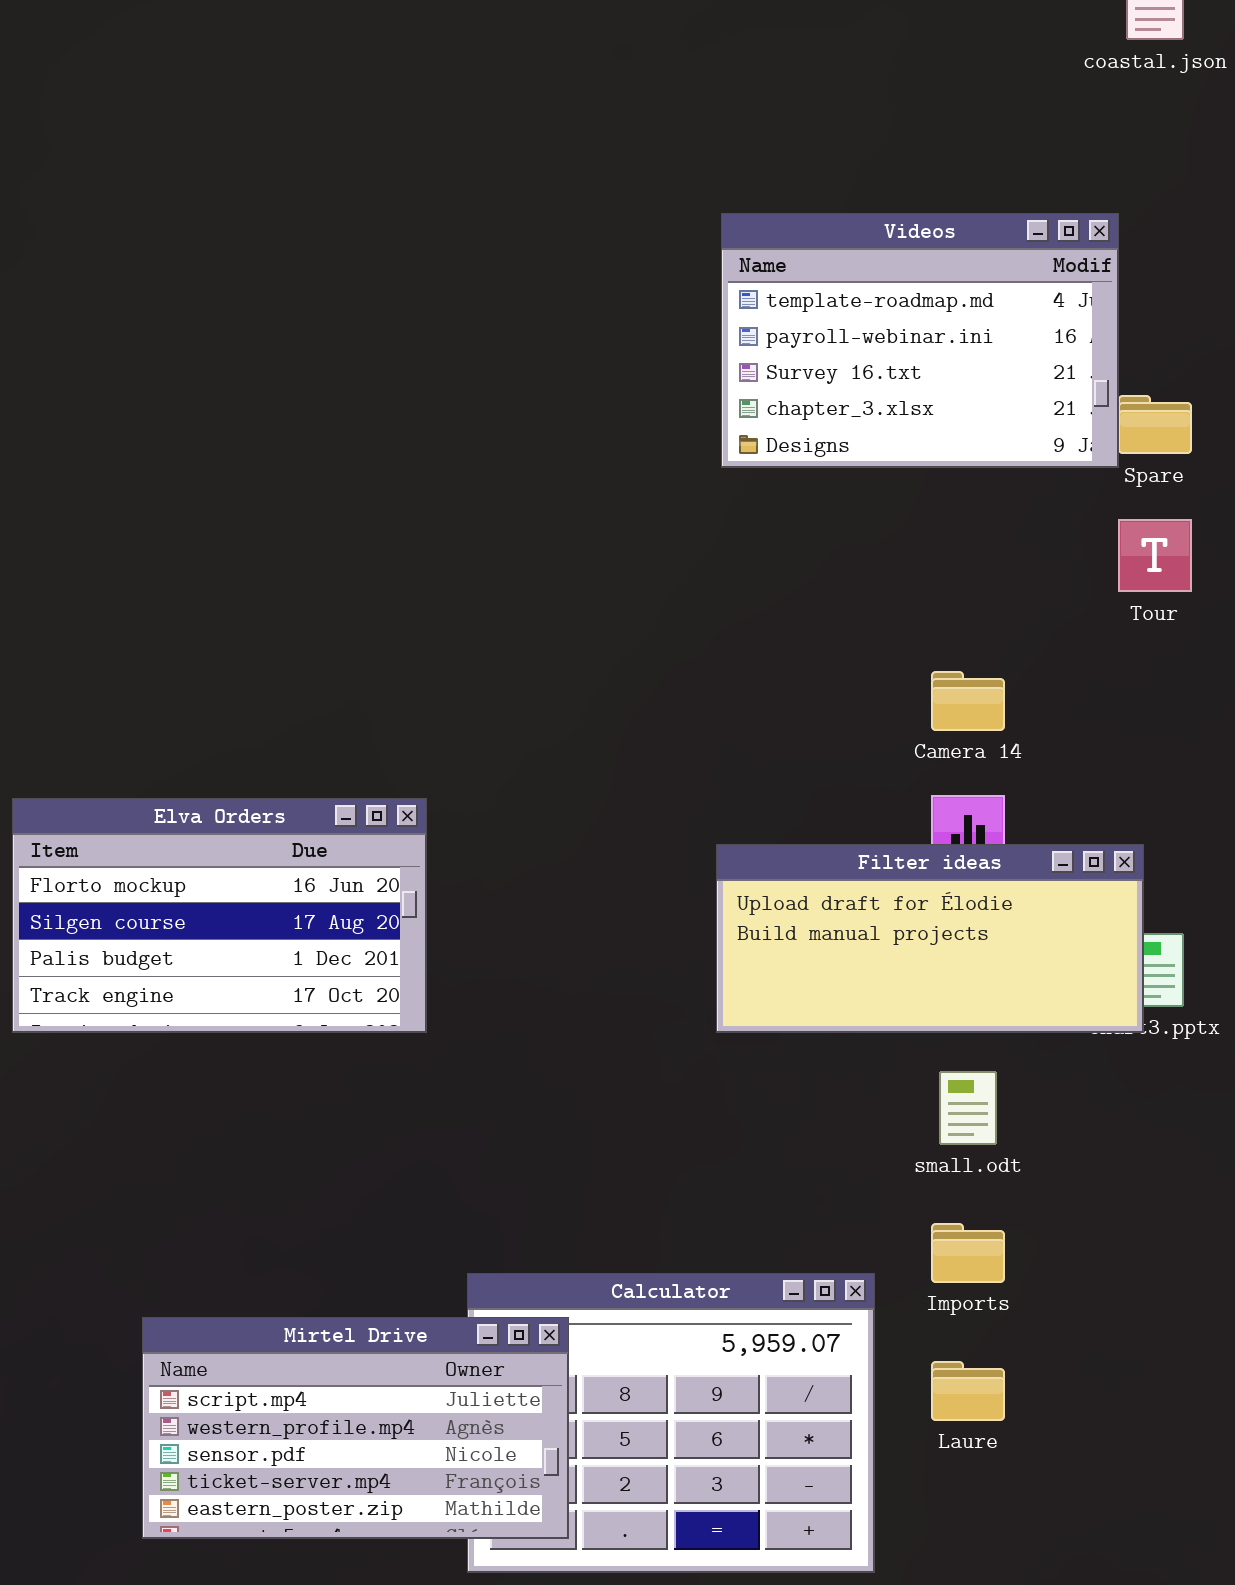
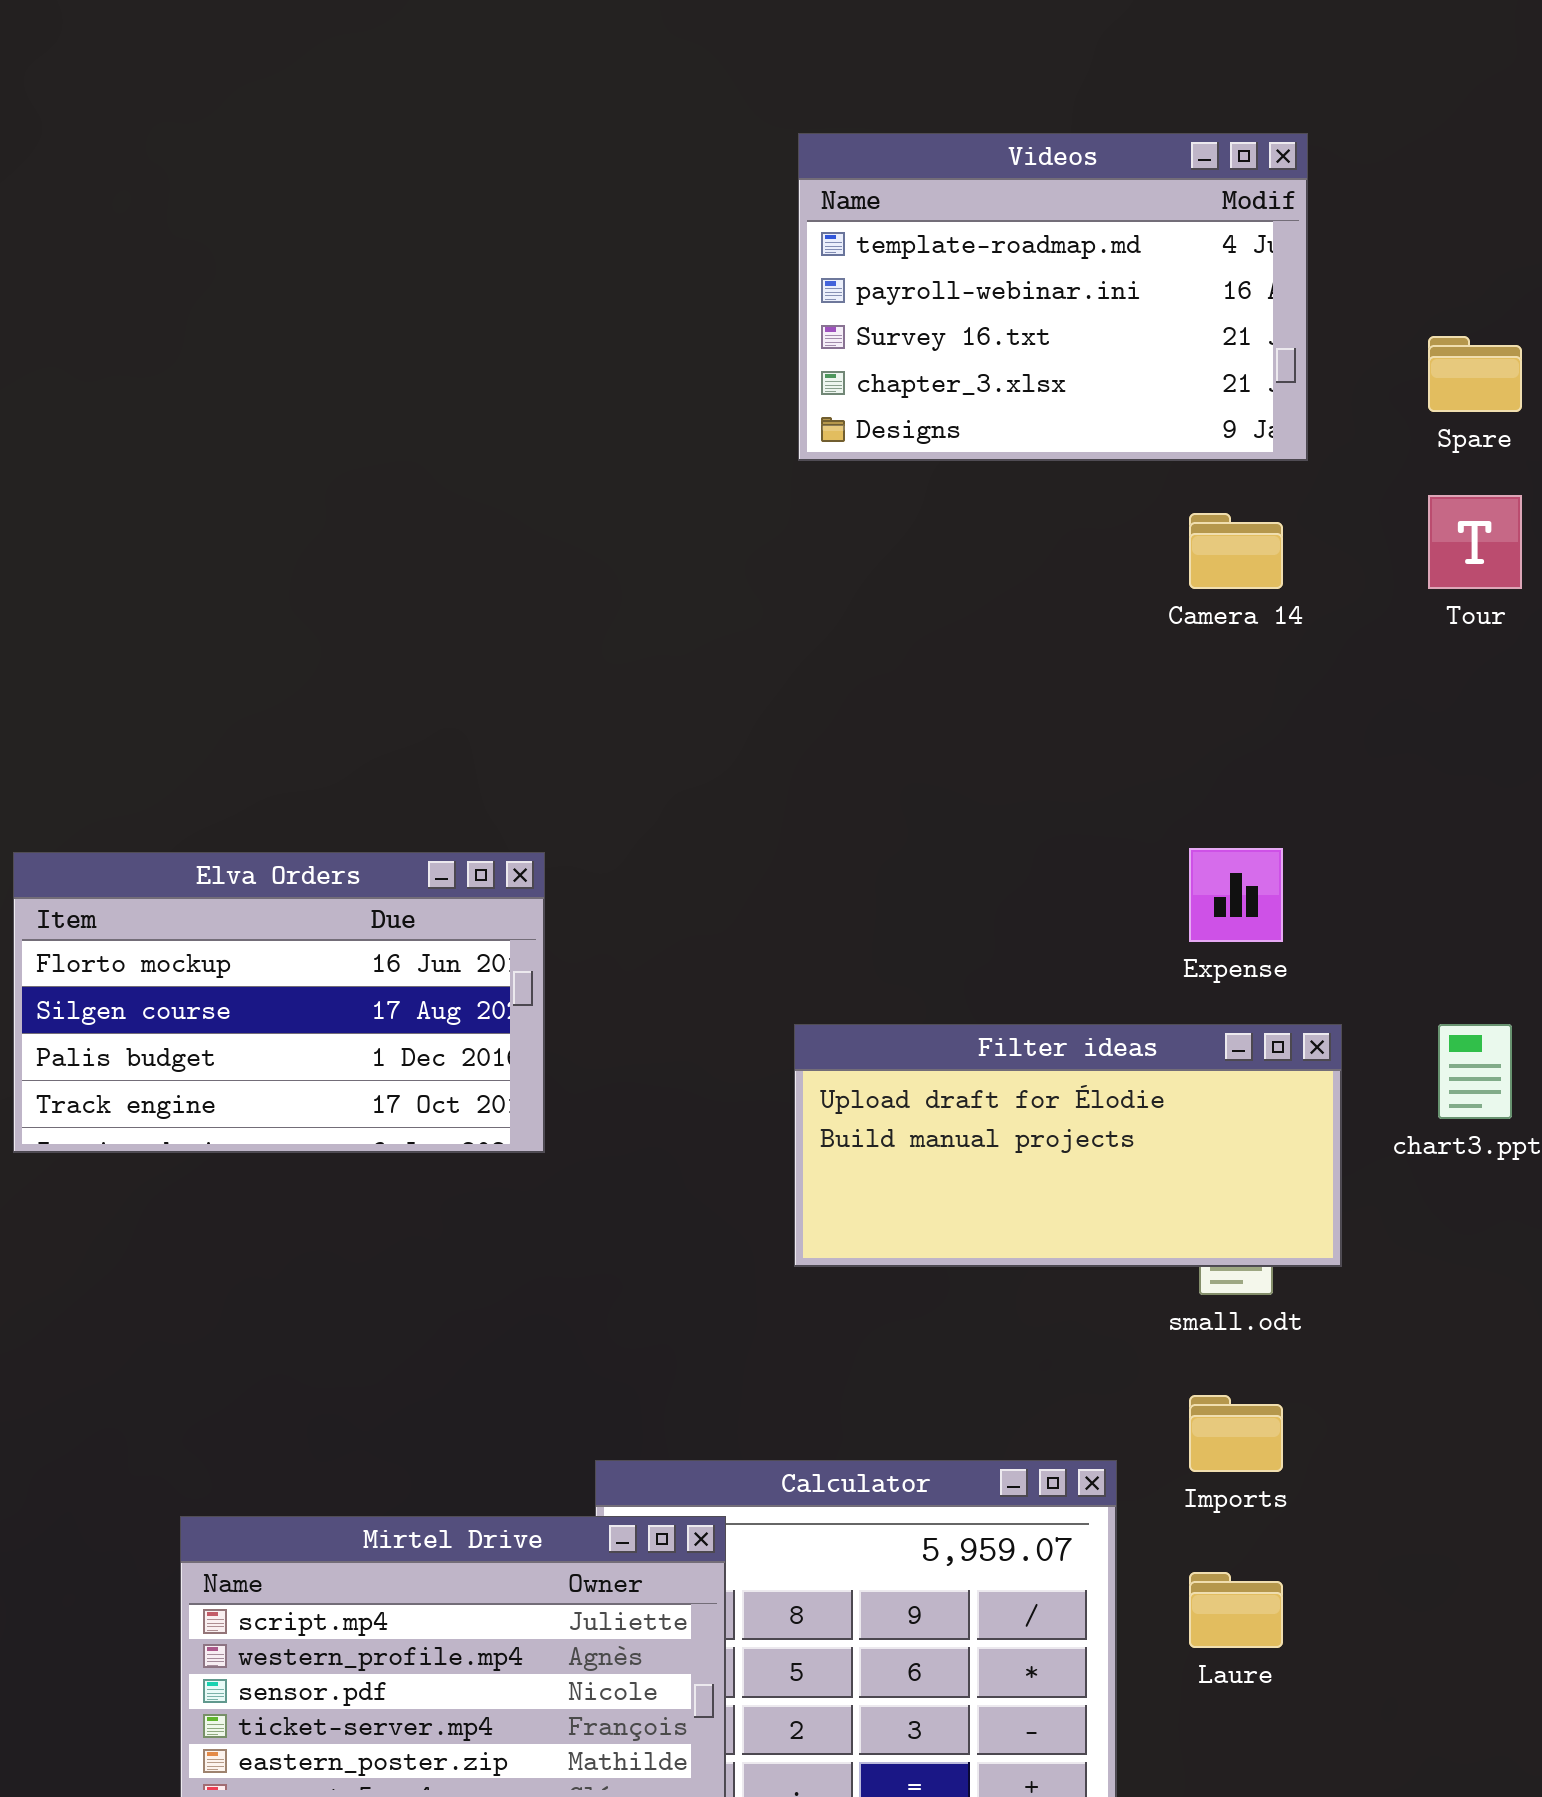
Videos: [721,213,1119,468] -> [798,133,1308,461], moved
Camera 14: [931,671,1005,731] -> [1189,513,1283,589], moved
Filter ideas: [716,844,1144,1033] -> [794,1024,1342,1267], moved

